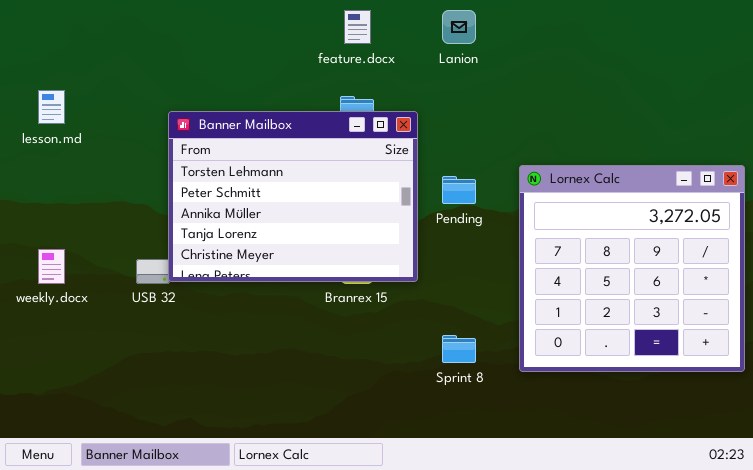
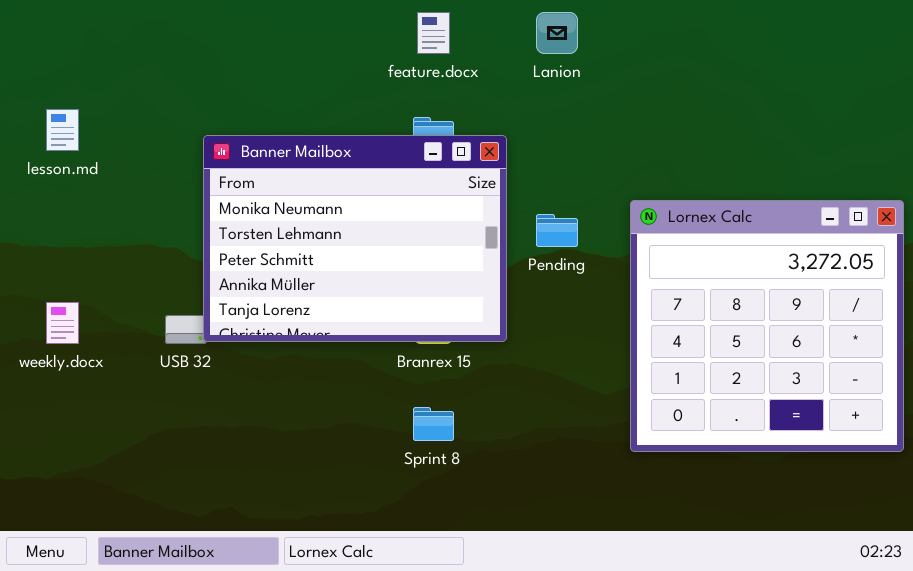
Banner Mailbox: [168,111,418,282] -> [203,135,507,342], scrolled up 1 row
Sprint 8: [442,335,476,363] -> [413,407,454,441], moved

